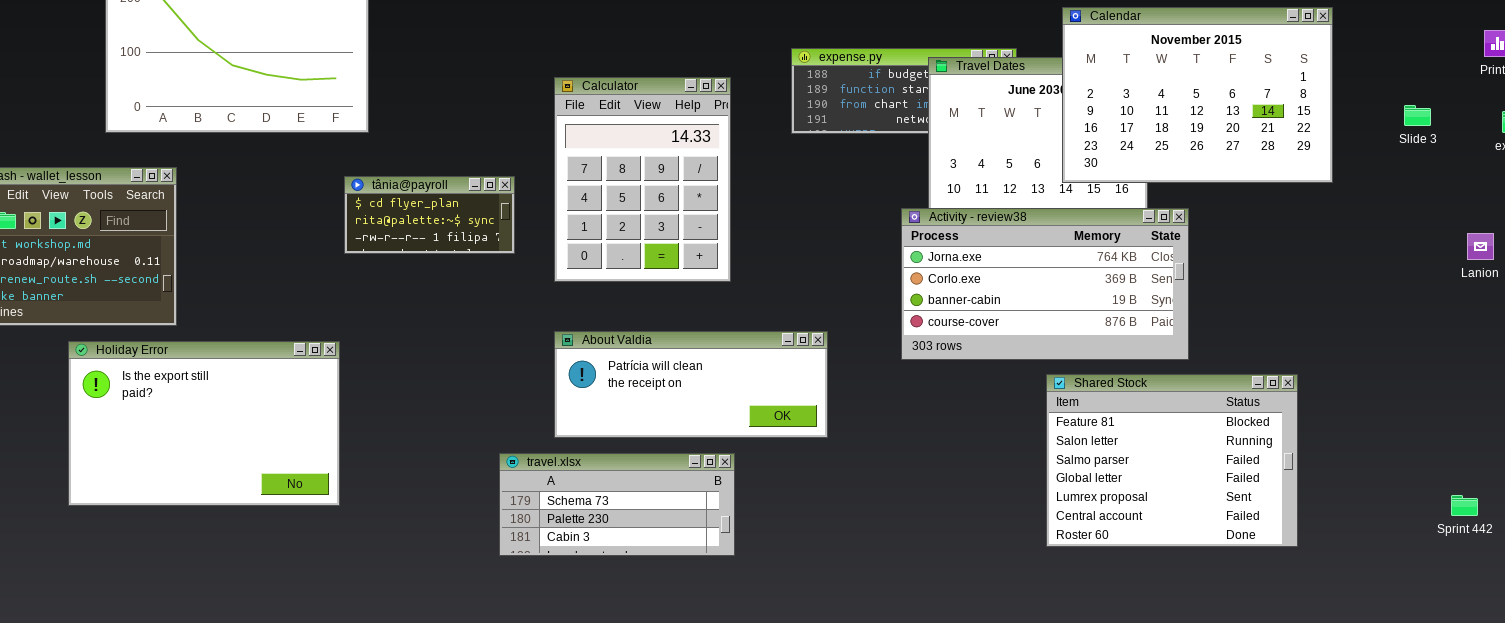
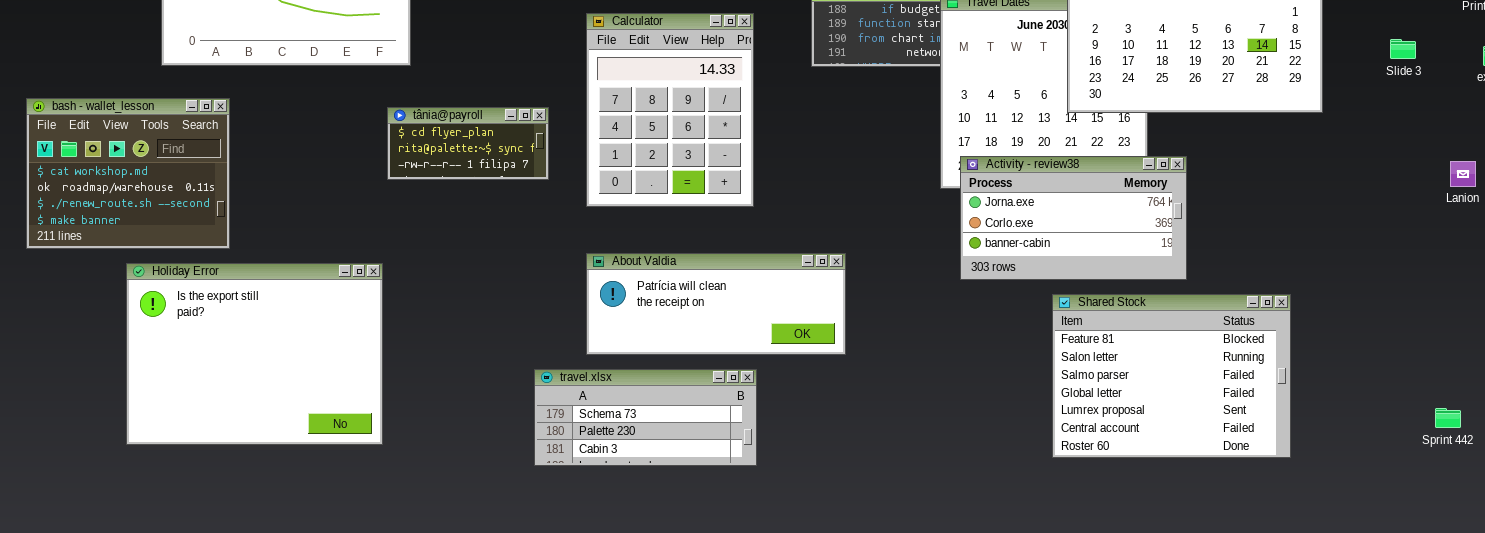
Activity - review38: [901,208,1189,360] -> [960,156,1187,280], resized
Holiday Error: [68,341,340,506] -> [126,263,383,445], resized

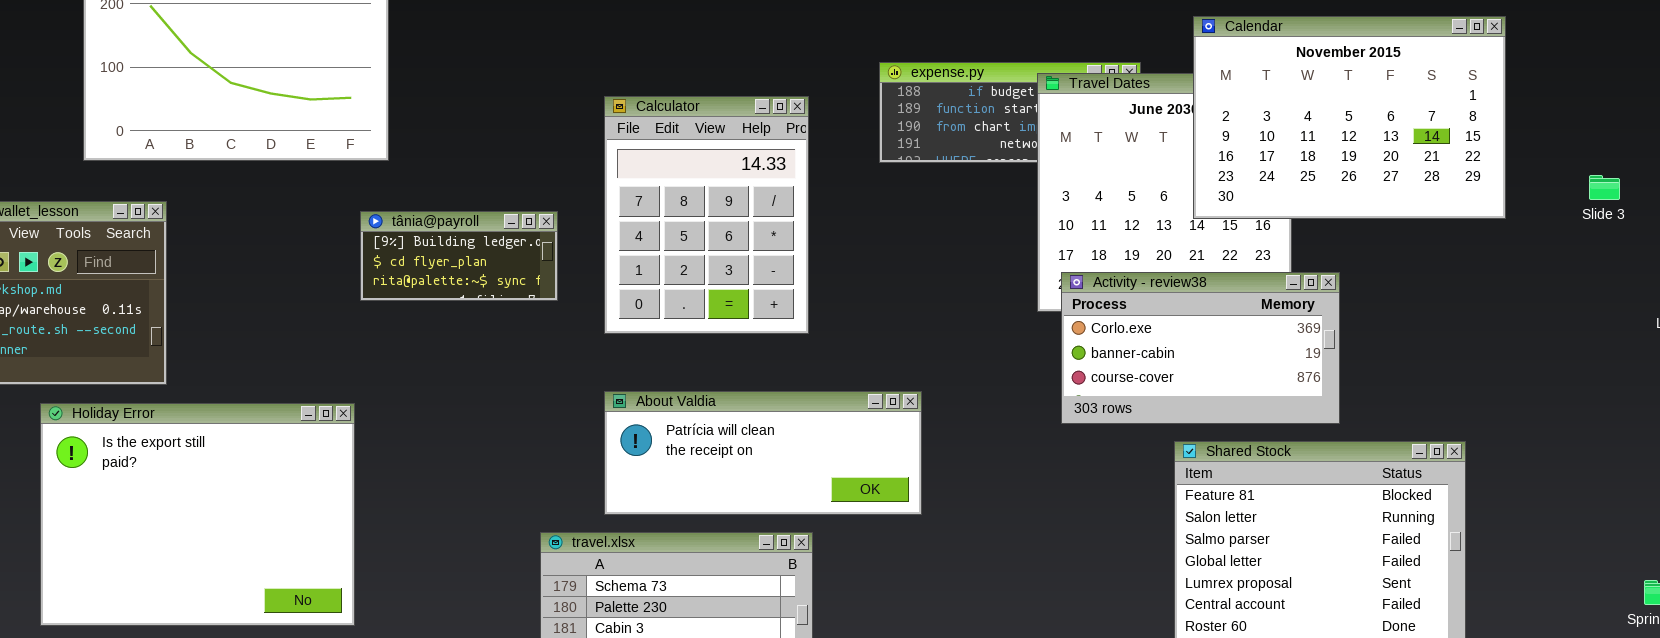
Slide 3: [1390,39,1416,59] -> [1589,175,1620,200], moved
tânia@payroll: [387,107,549,180] -> [360,211,558,301], scrolled up 1 row
Activity - review38: [960,156,1187,280] -> [1061,272,1340,424], scrolled down 1 row

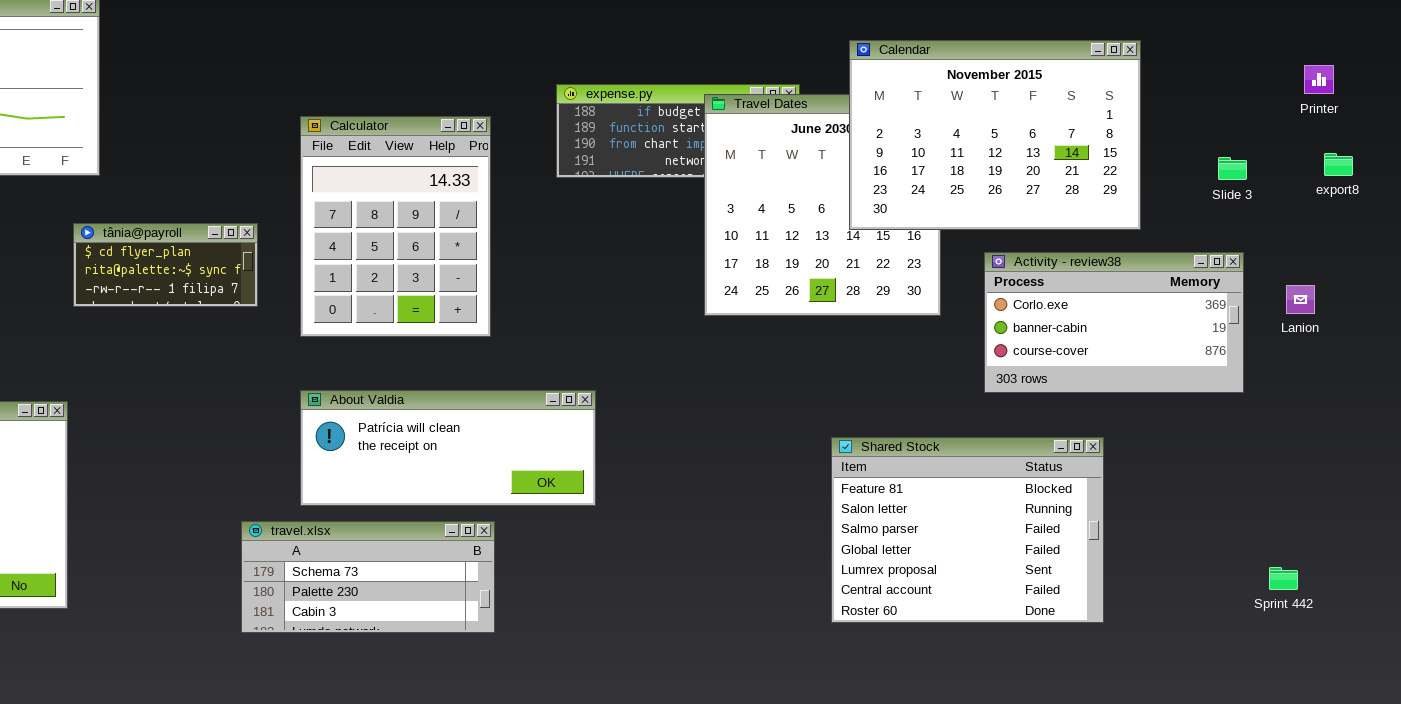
Slide 3: [1589,175,1620,200] -> [1218,157,1247,180], moved
tânia@payroll: [360,211,558,301] -> [73,223,258,307], scrolled down 1 row
Activity - review38: [1061,272,1340,424] -> [984,252,1244,393], moved

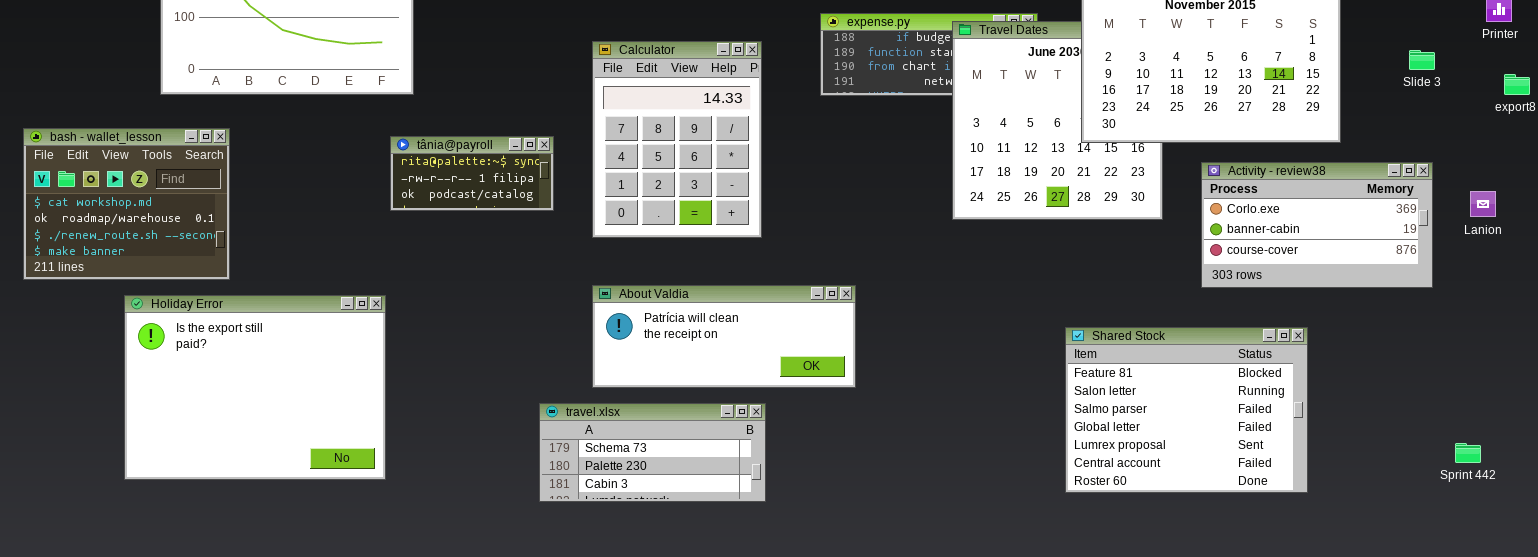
Slide 3: [1218,157,1247,180] -> [1409,50,1435,70], moved
tânia@payroll: [73,223,258,307] -> [390,136,554,211], scrolled down 1 row

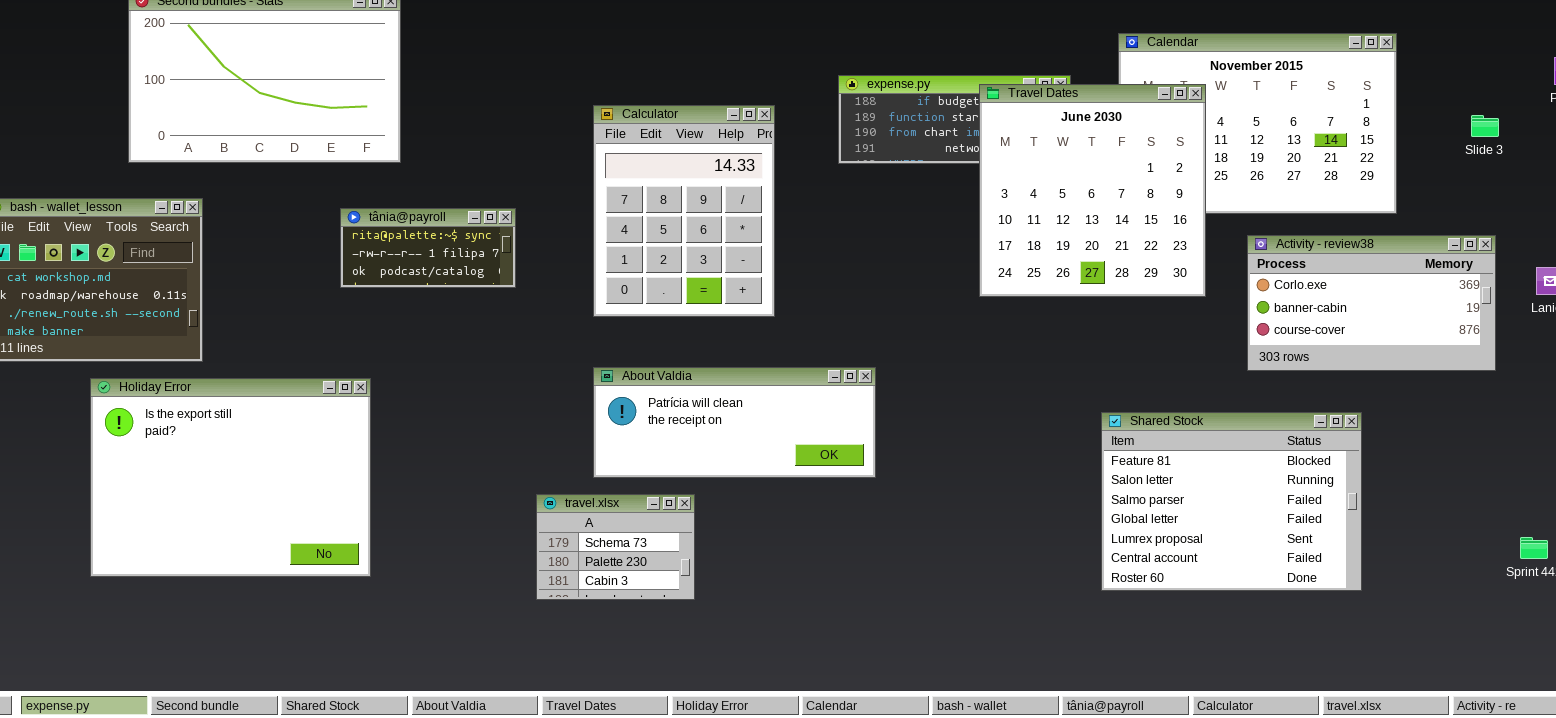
Travel Dates: [952,21,1163,220] -> [979,84,1206,297], raised
tânia@payroll: [390,136,554,211] -> [340,208,516,288], moved
travel.xlsx: [539,403,766,502] -> [536,494,695,600], resized

